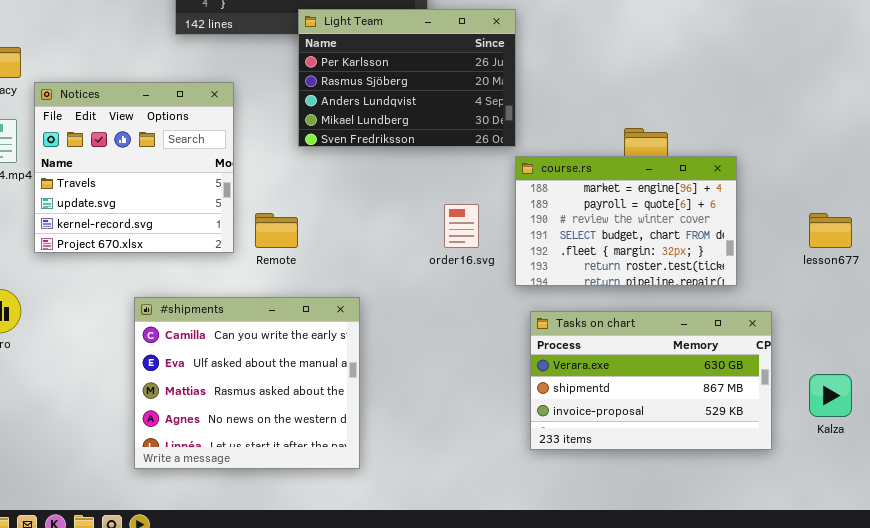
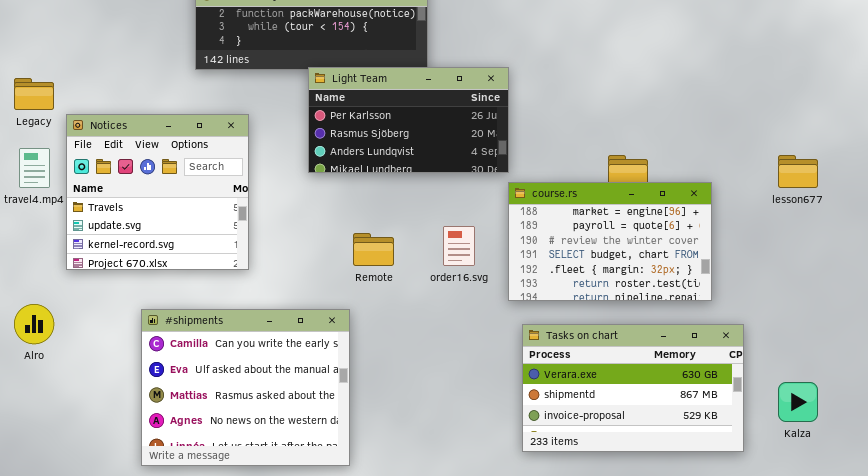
Light Team: [298,9,516,147] -> [308,67,509,173], resized
Remote: [255,213,298,248] -> [353,233,394,266], moved
lesson677: [809,213,852,248] -> [778,155,818,188], moved
#shipments: [134,297,360,469] -> [141,309,350,466], moved

